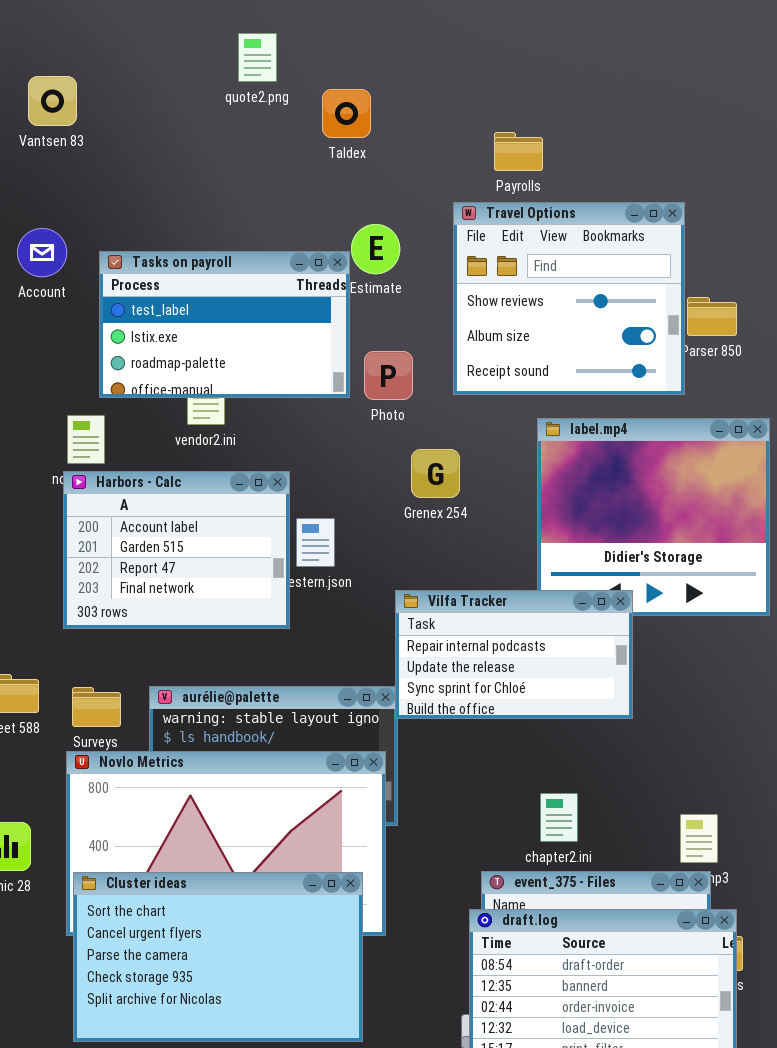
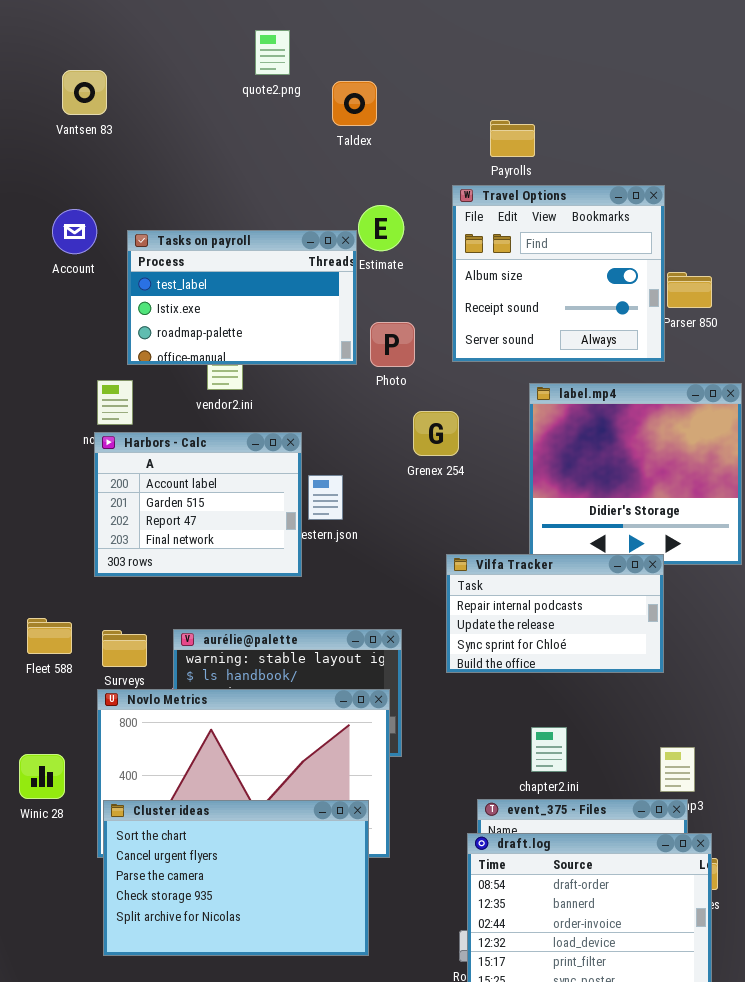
Travel Options: [453,202,685,395] -> [452,185,665,362], scrolled down 1 row
Vilfa Tracker: [395,590,633,719] -> [446,554,664,673], moved

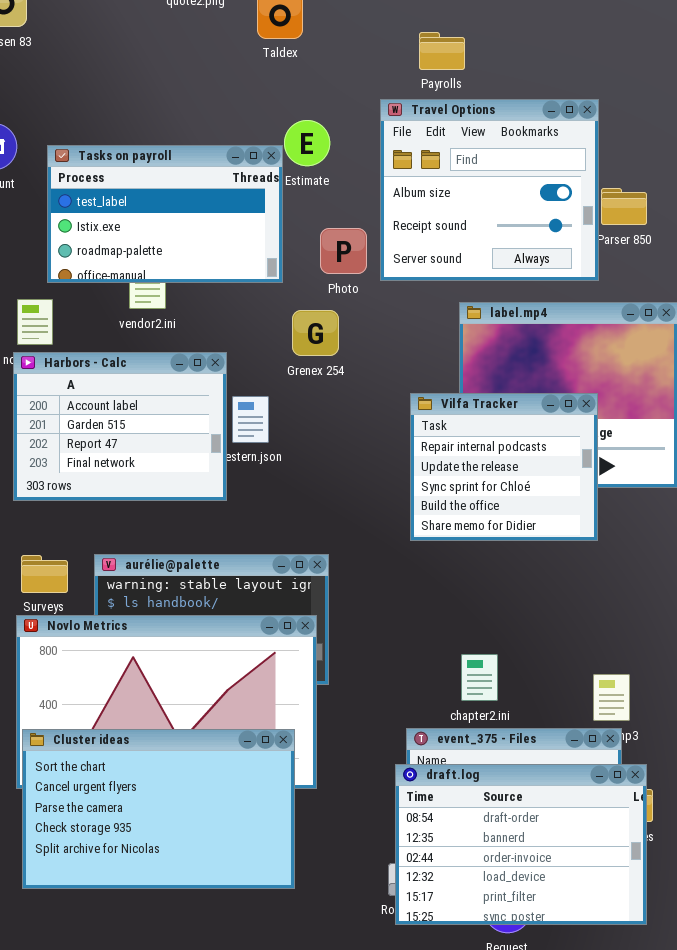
Photo: [370,322,415,367] -> [320,228,367,274], moved
Grenex 254: [413,411,459,456] -> [292,310,339,356], moved
Vilfa Tracker: [446,554,664,673] -> [410,393,598,541], moved, resized

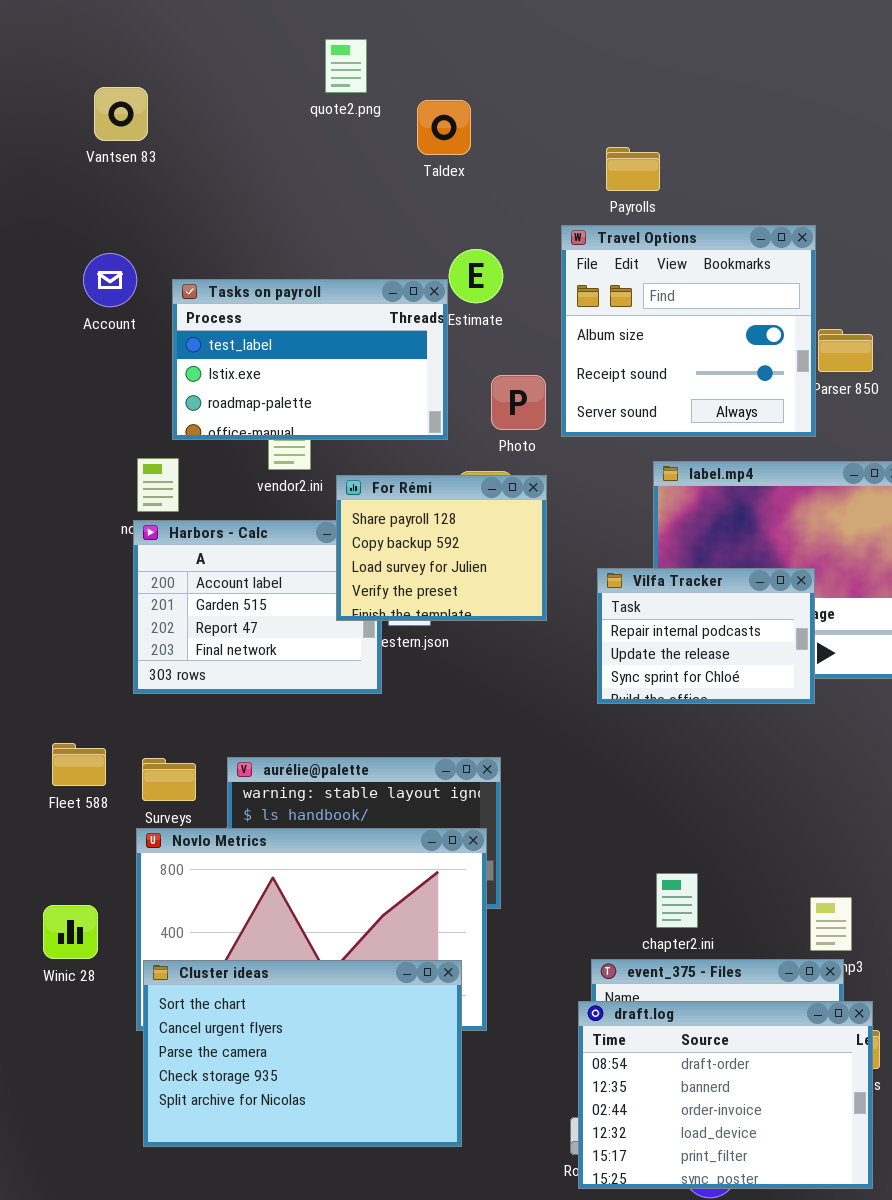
For Rémi: none -> [336,475,547,621], opened
Vilfa Tracker: [410,393,598,541] -> [597,568,815,704], resized

